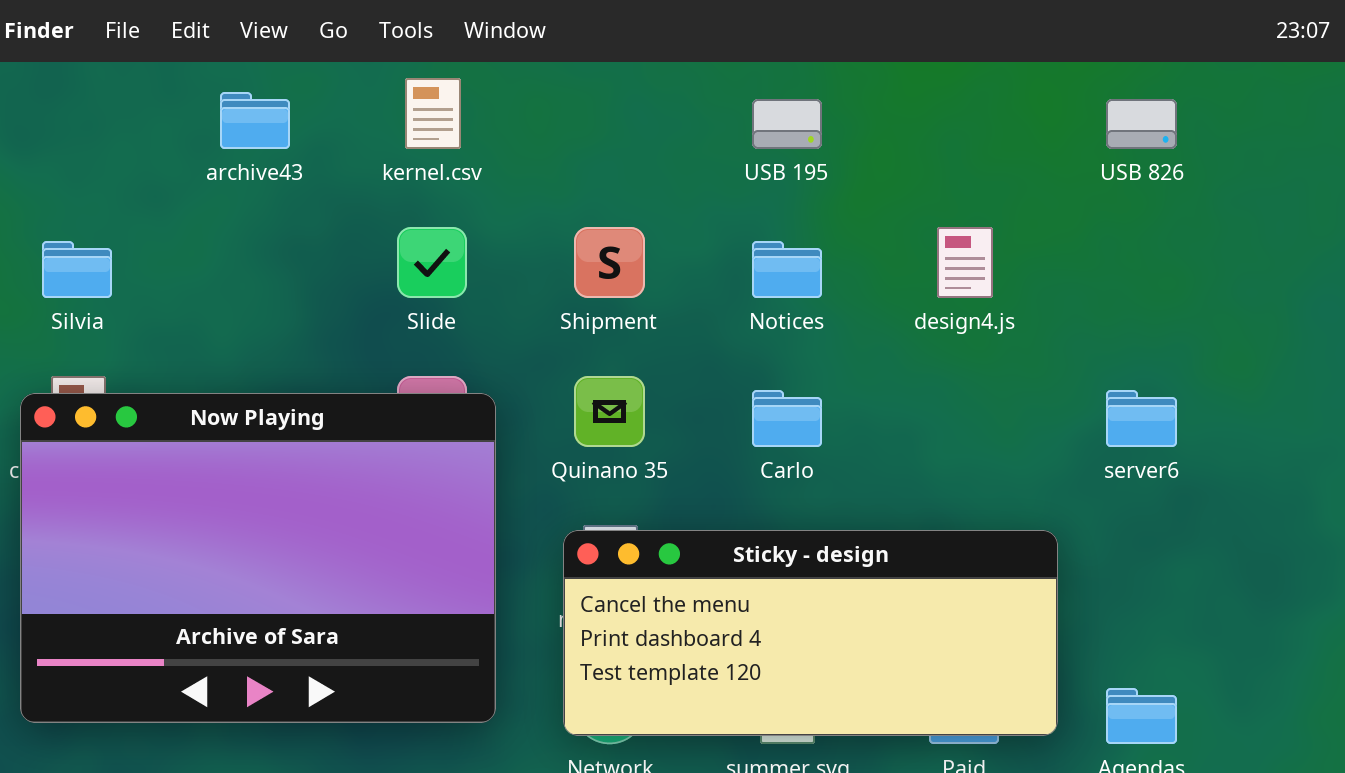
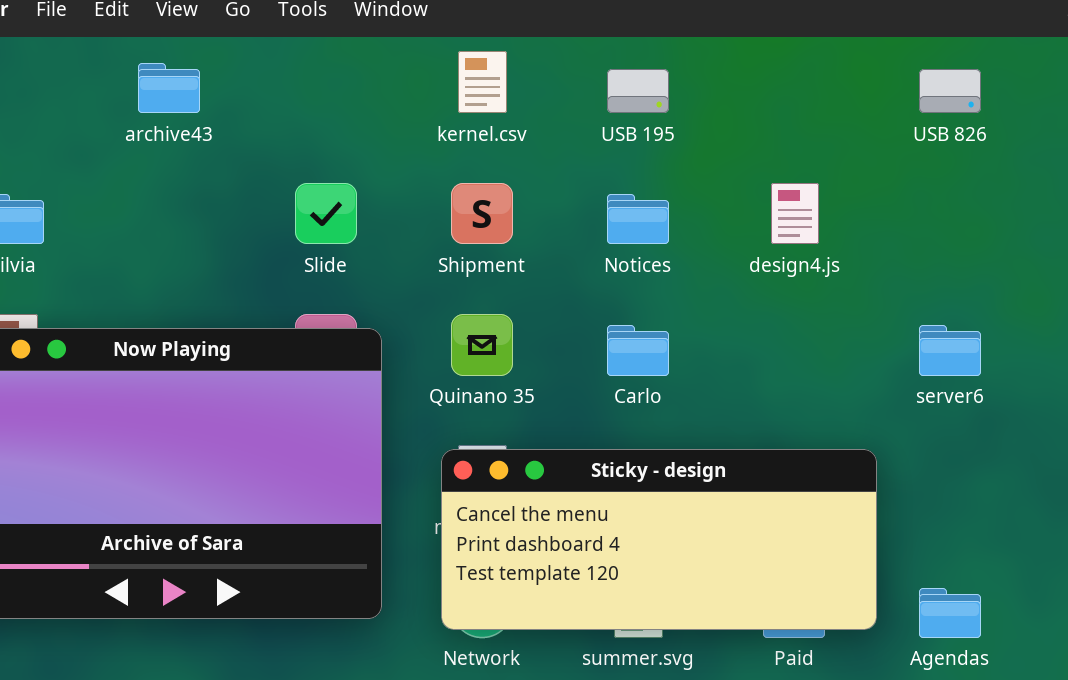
kernel.csv: [405,78,461,149] -> [458,51,507,113], moved

